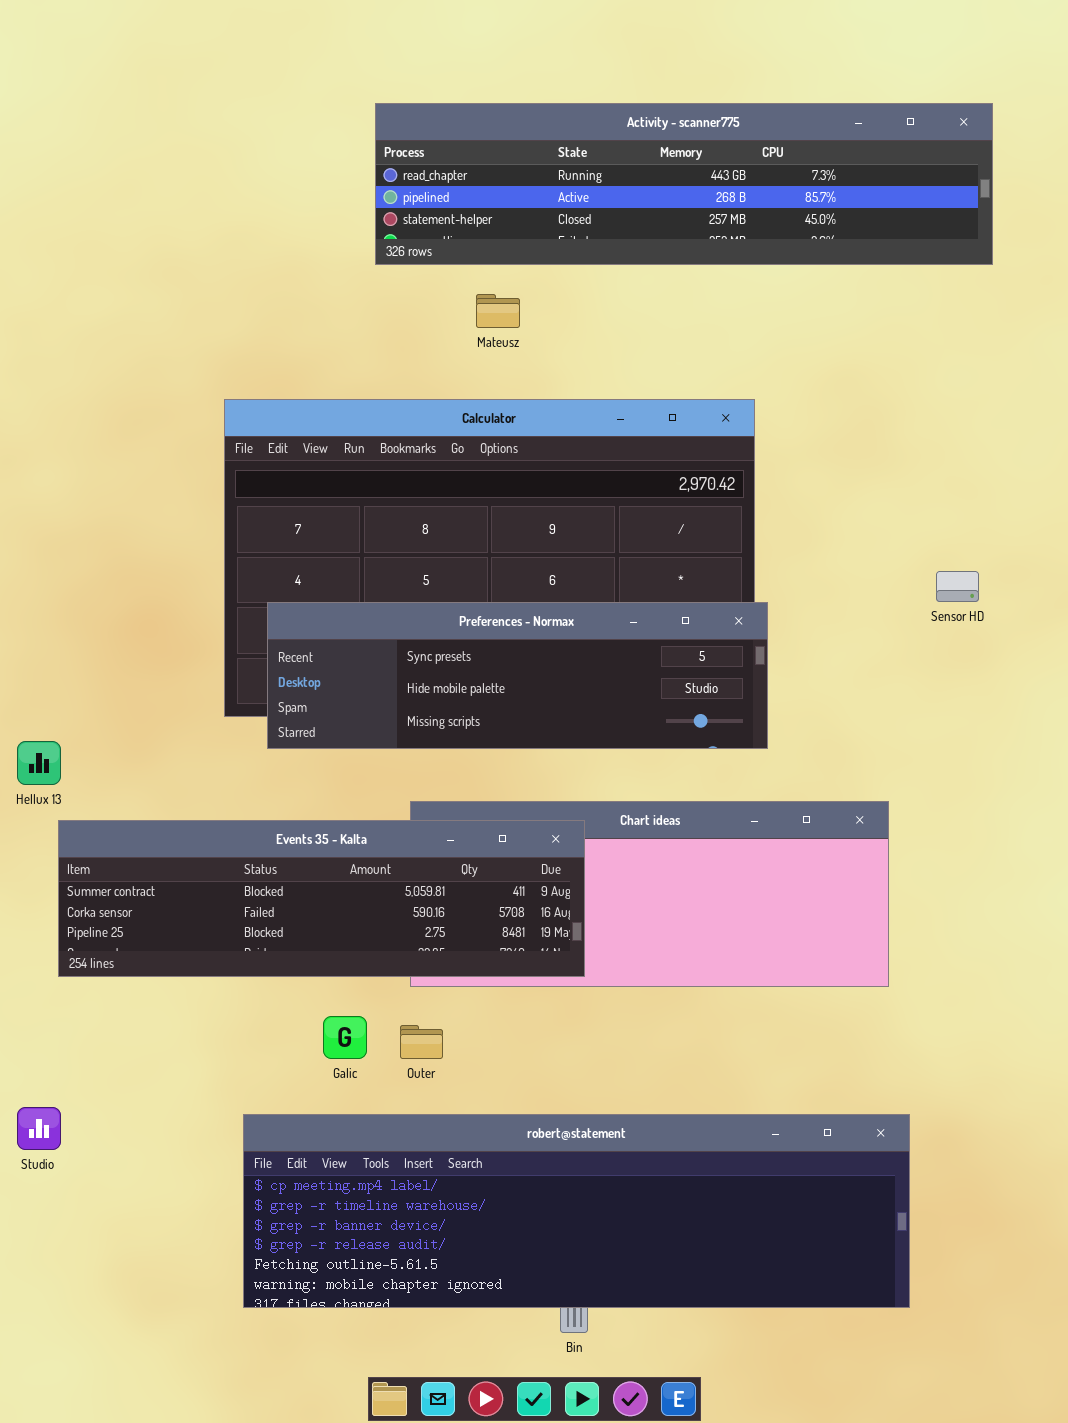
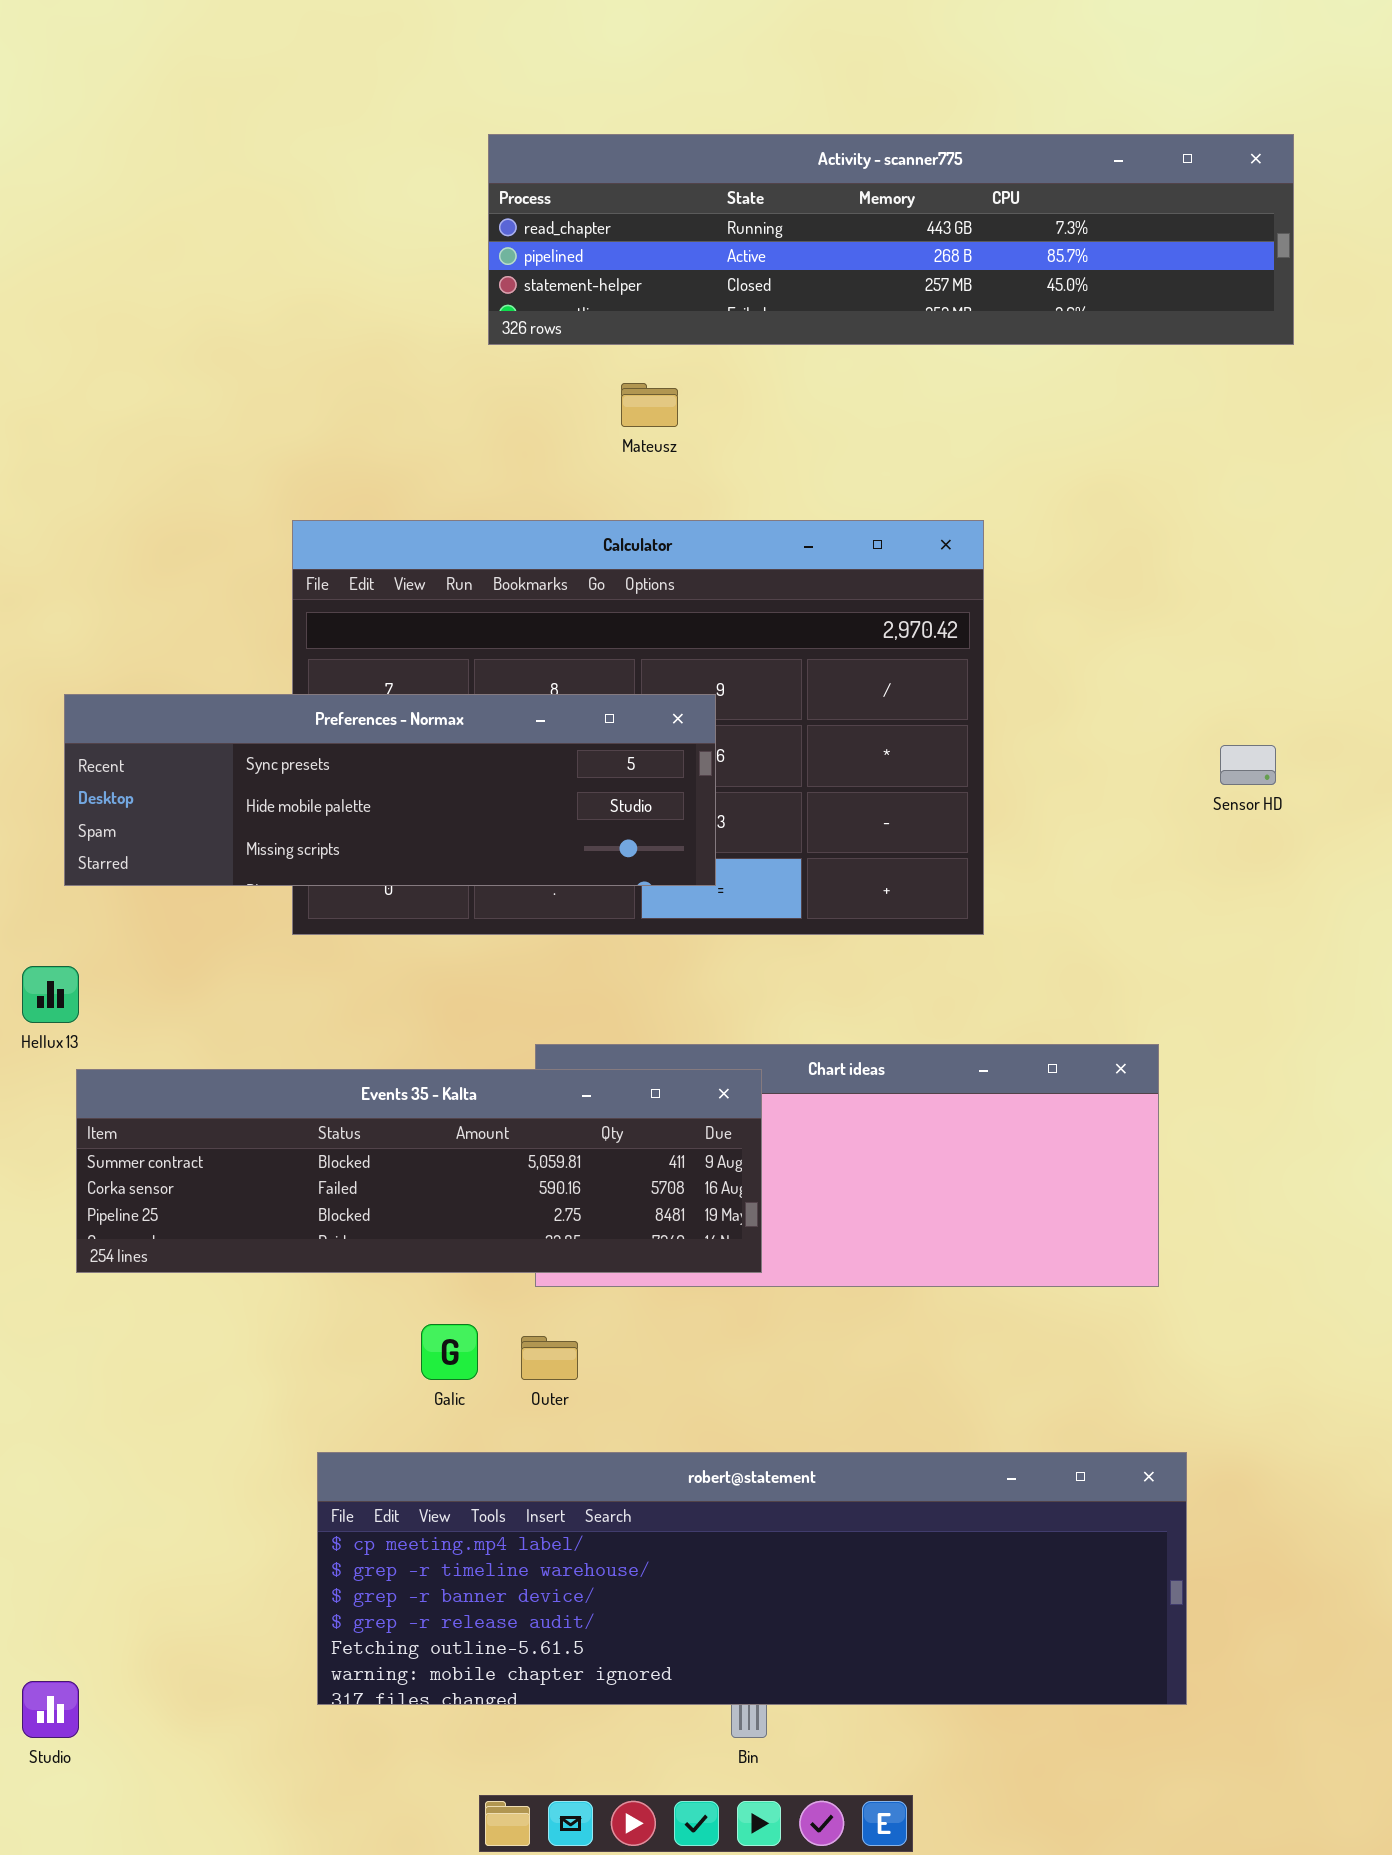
Preferences - Normax: [267,602,768,749] -> [64,694,716,886], moved
Studio: [17,1107,61,1150] -> [22,1681,79,1738], moved

